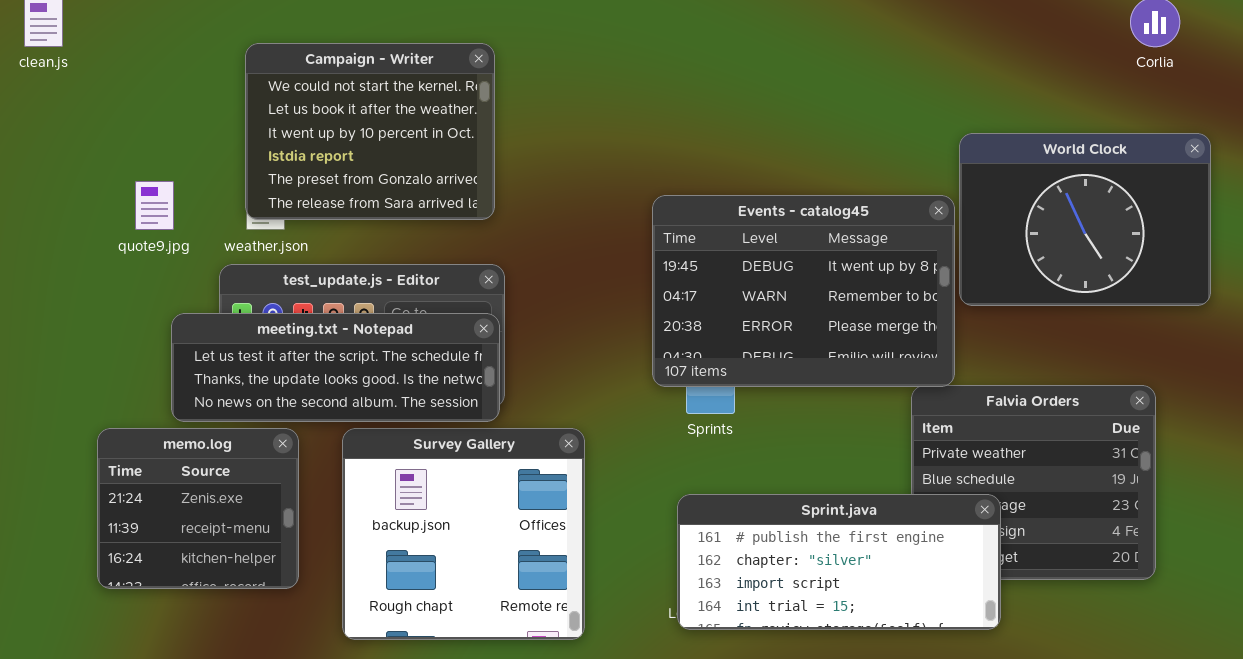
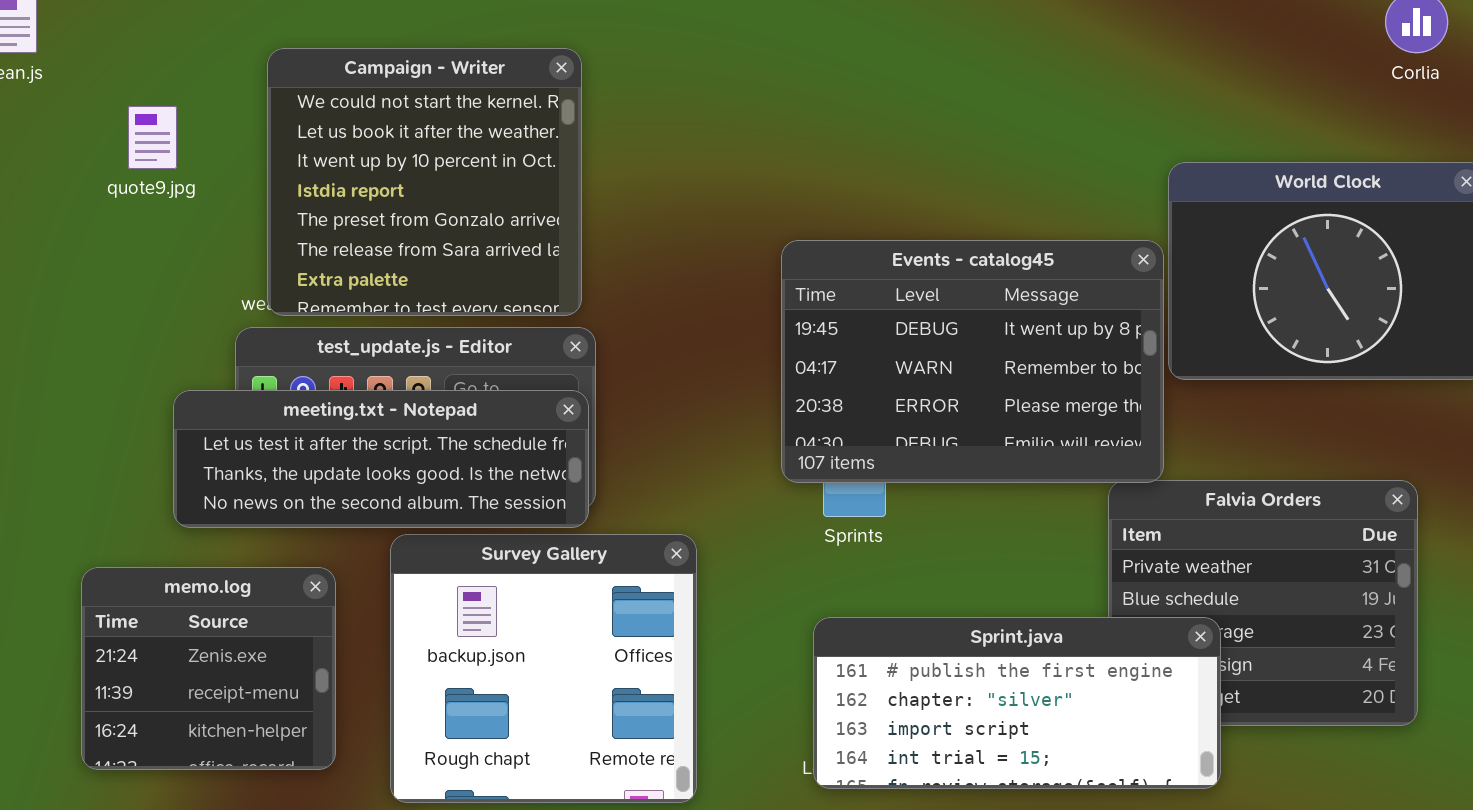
Campaign - Writer: [245,43,495,220] -> [267,48,582,316], resized
quote9.jpg: [135,181,174,230] -> [128,106,177,169], moved
memo.log: [97,428,299,589] -> [81,567,336,770], moved

